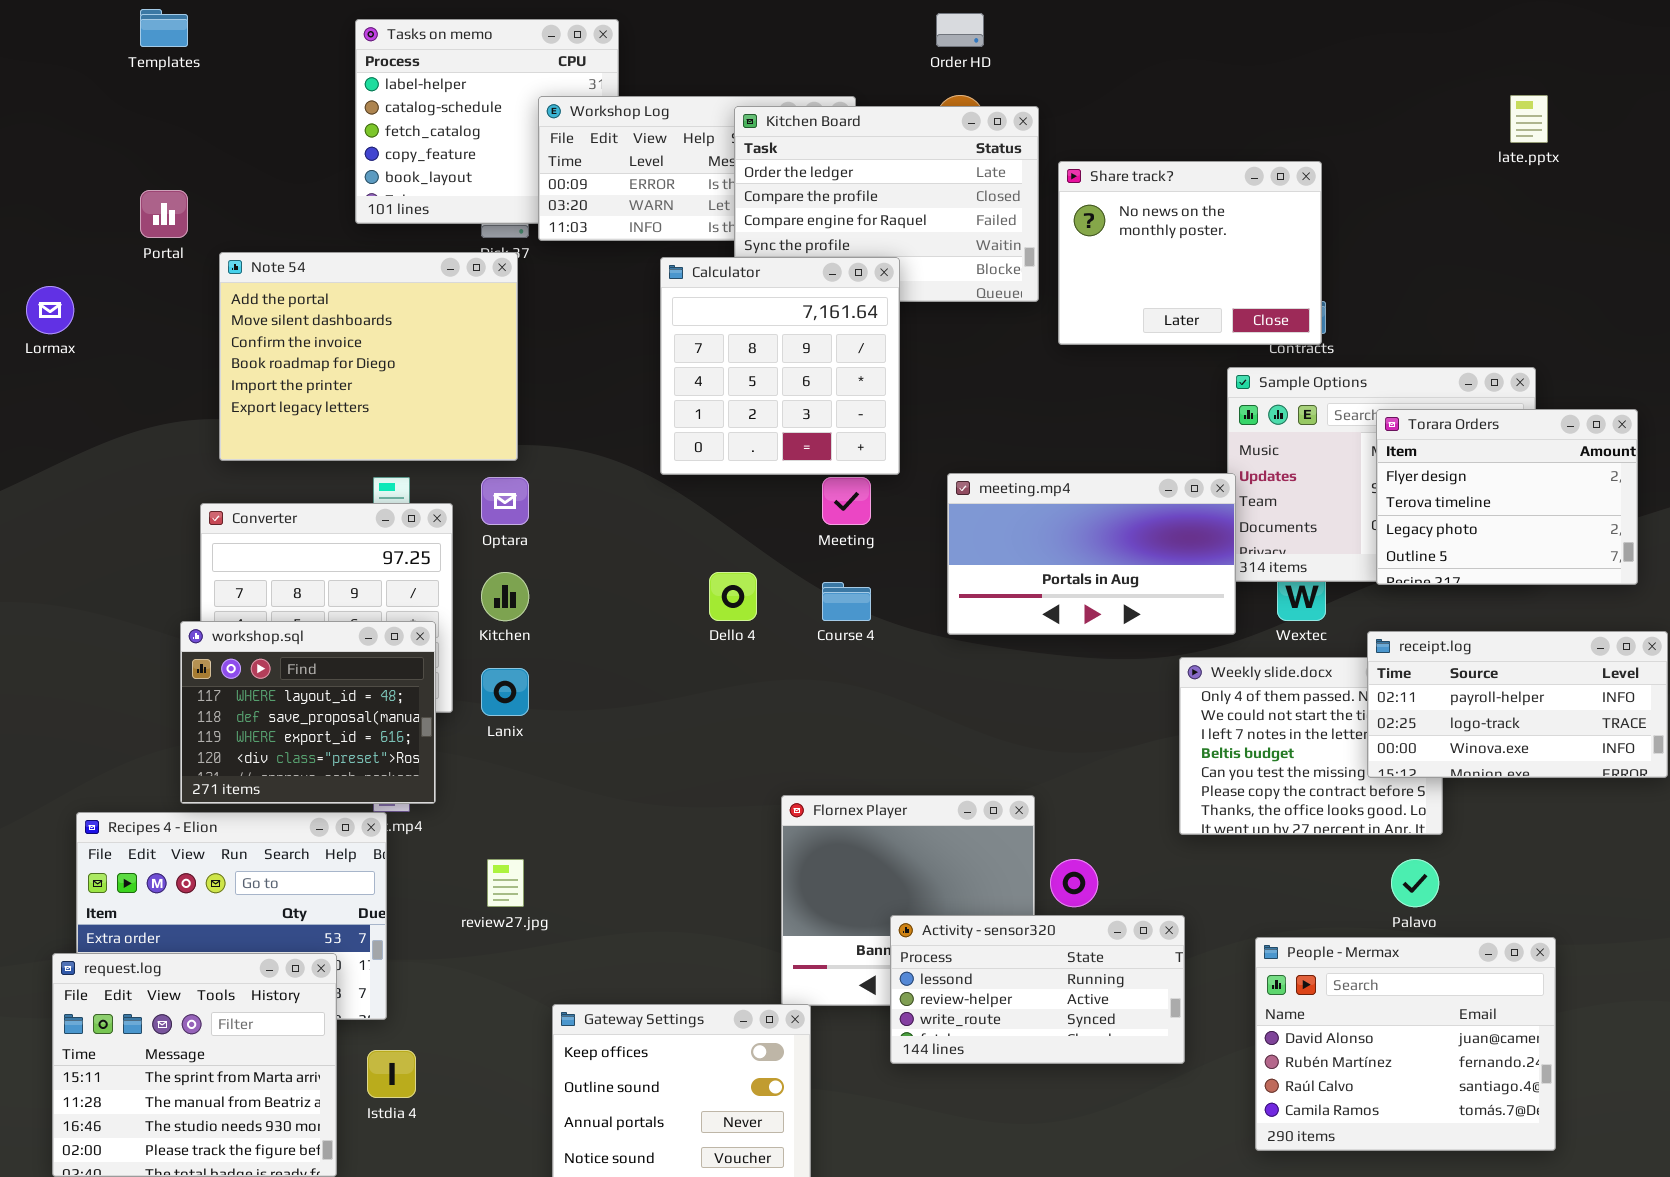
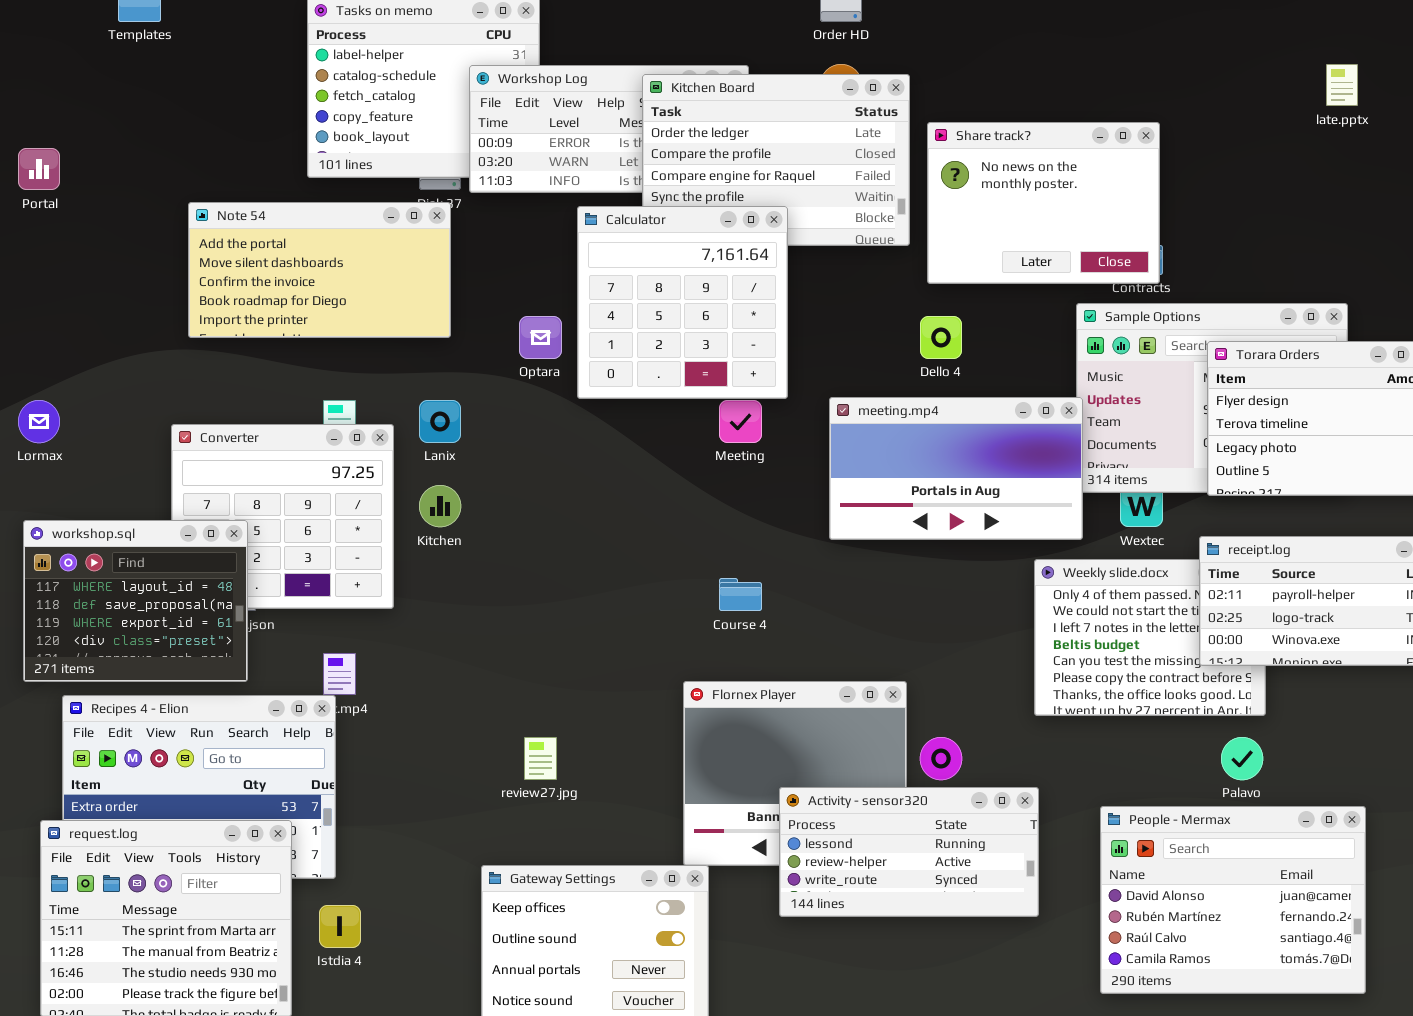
Portal: [140,190,188,238] -> [18,148,60,190], moved
Note 54: [219,252,518,461] -> [188,202,451,338], resized
Lormax: [26,286,74,334] -> [18,400,60,443], moved
Optara: [481,477,529,525] -> [519,316,562,359], moved
Dello 4: [709,572,757,621] -> [920,316,962,359], moved
Course 4: [822,582,871,621] -> [719,578,762,611], moved
workshop.sql: [180,621,436,804] -> [23,520,248,682], moved
Lanix: [481,668,529,716] -> [419,400,461,443], moved
review27.jpg: [487,859,524,907] -> [524,737,557,780], moved

